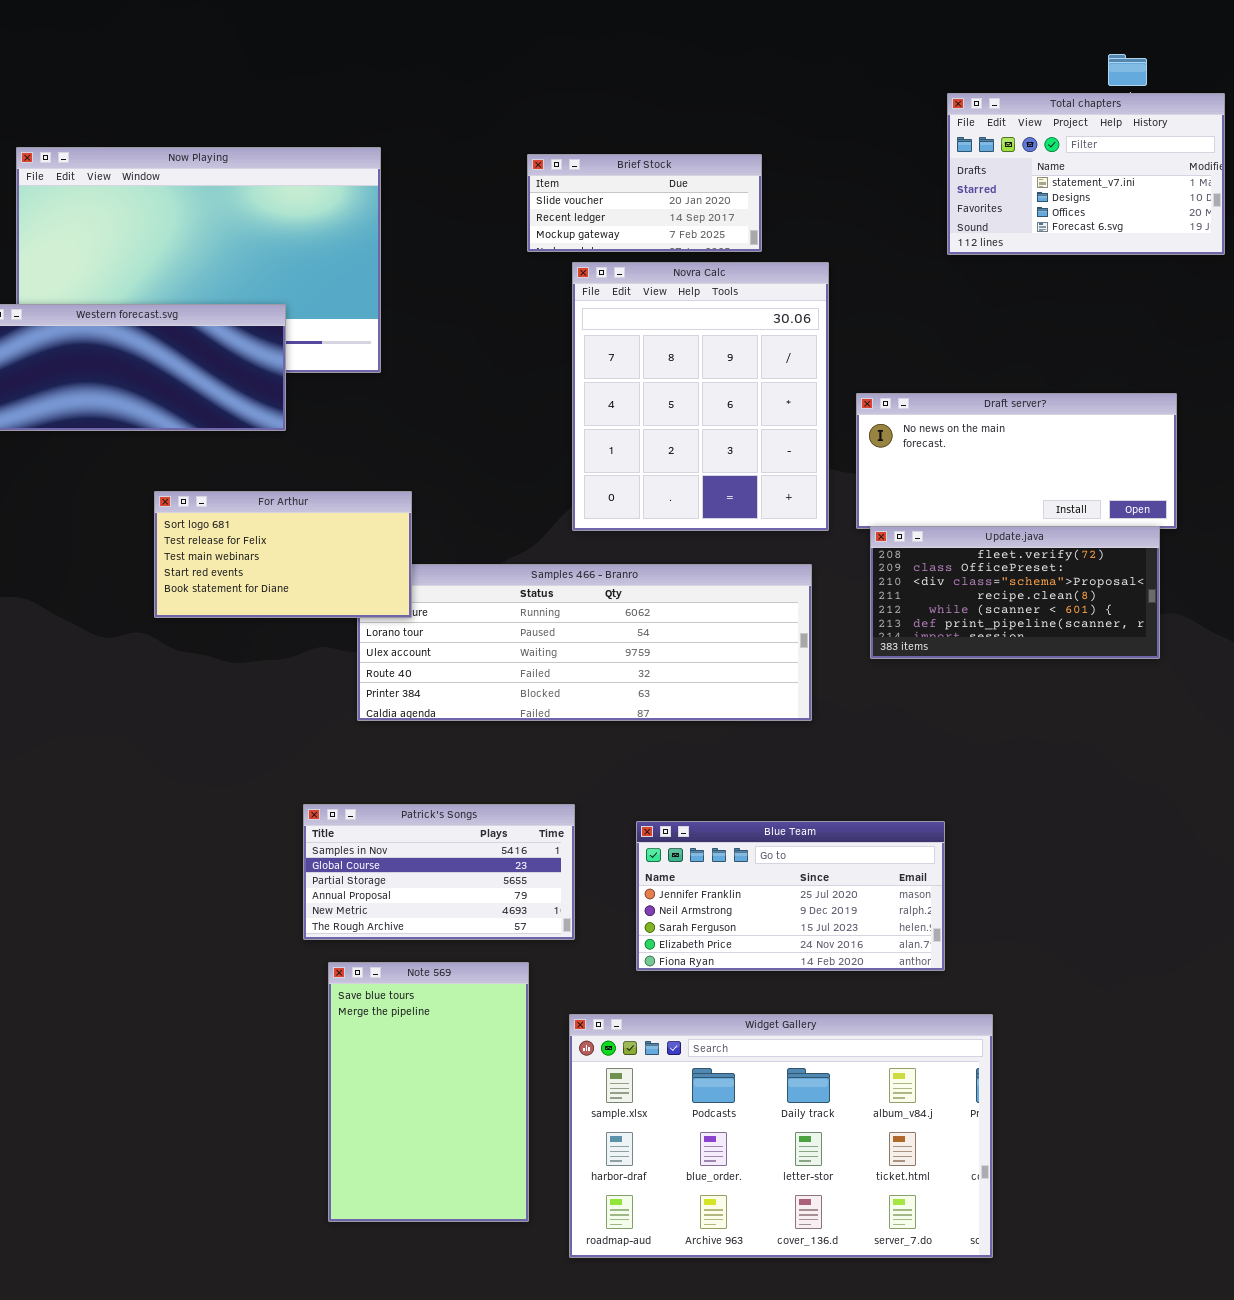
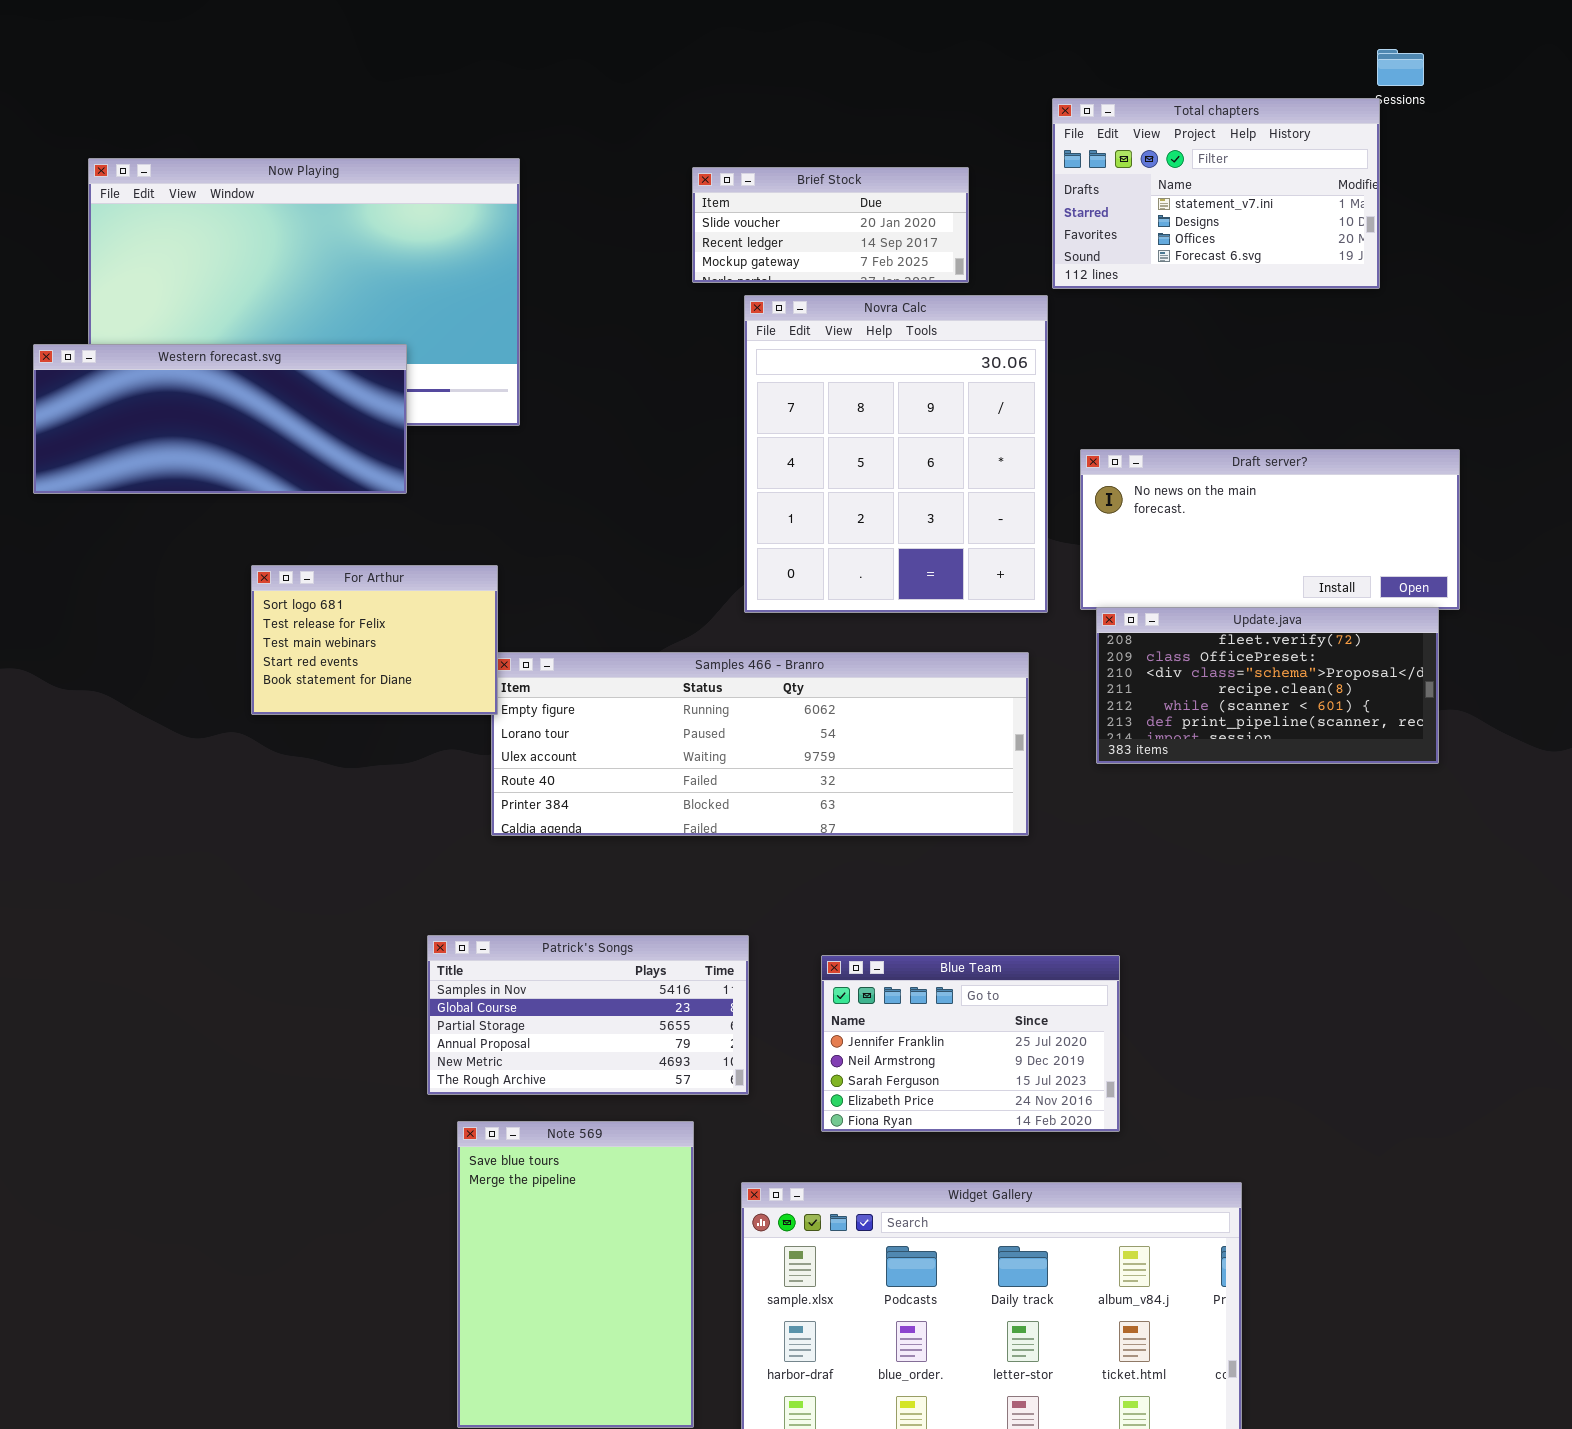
Total chapters: [947,93,1225,255] -> [1052,98,1380,289], moved
For Arthur: [154,491,412,618] -> [251,565,498,715], resized
Blue Team: [636,821,945,971] -> [821,955,1120,1132], resized

